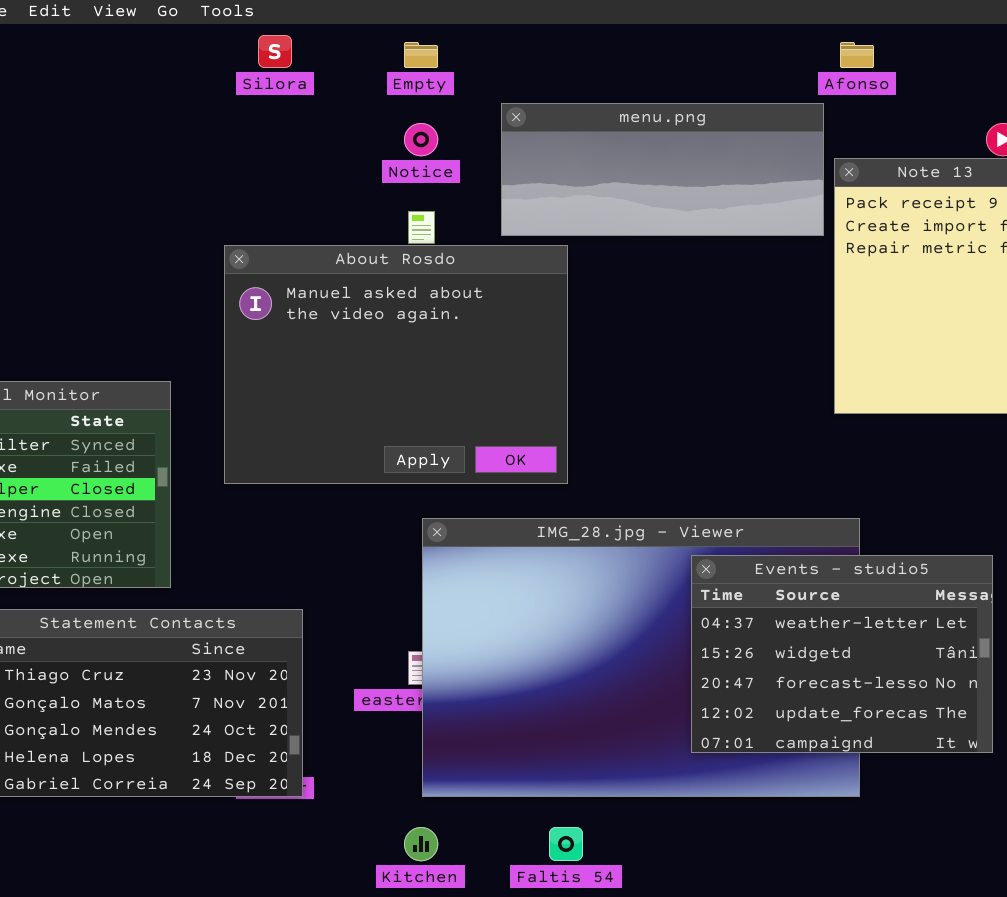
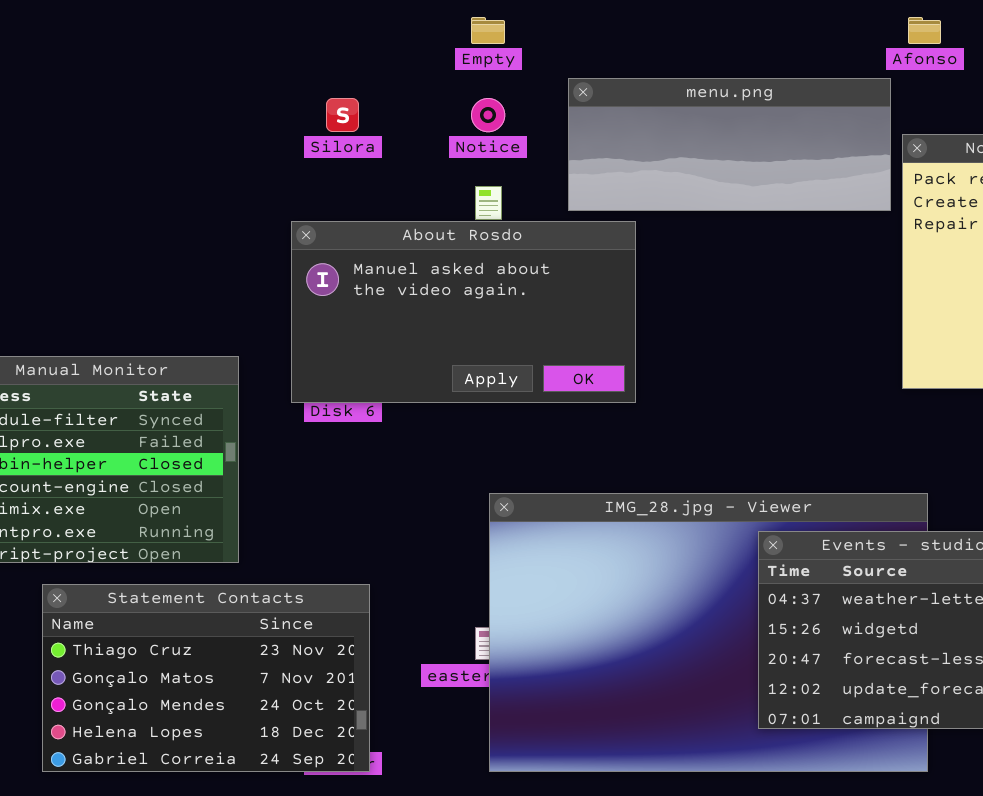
Silora: [258,35,292,68] -> [326,98,359,132], moved
About Rosdo: [224,245,568,484] -> [291,221,636,403], resized

